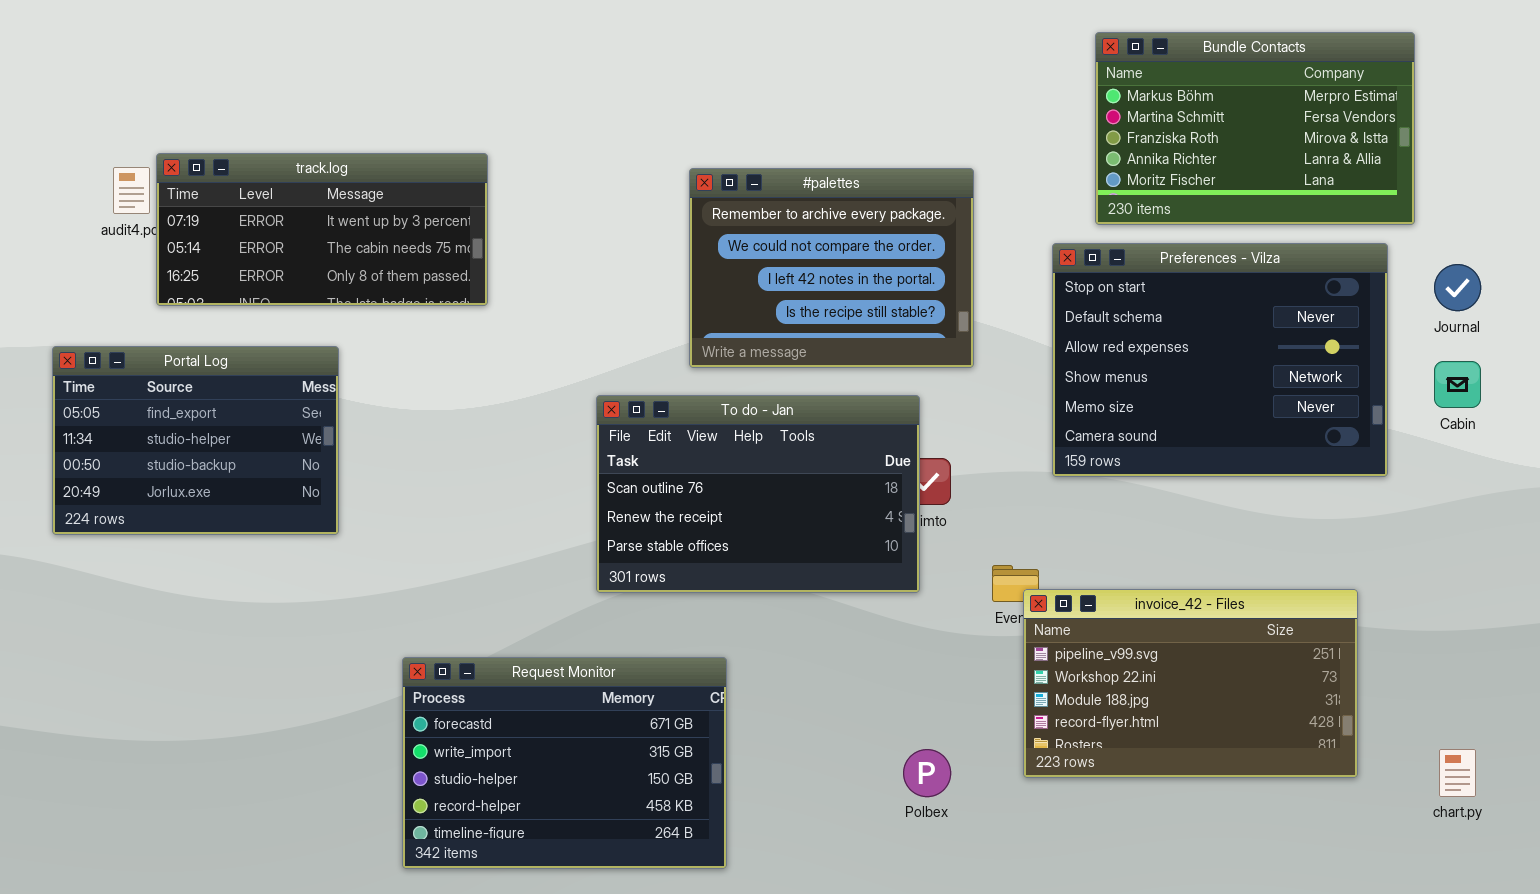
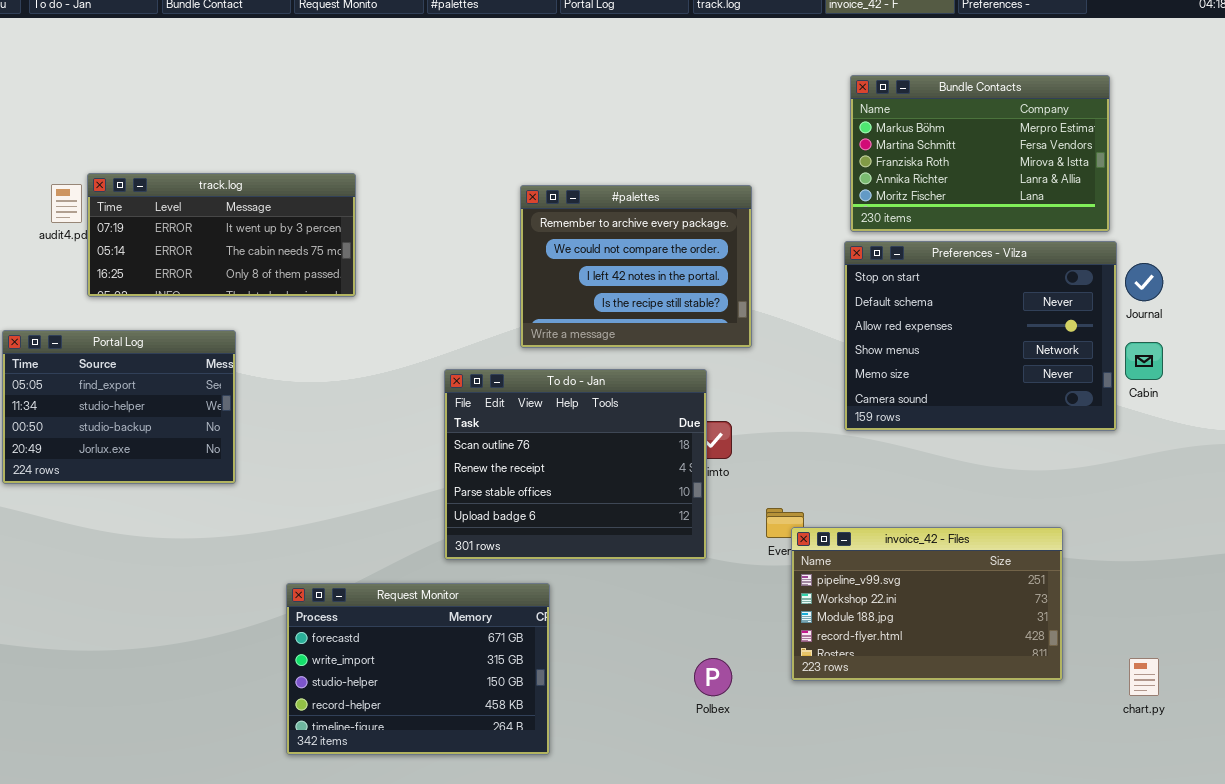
Preferences - Vilza: [1052,243,1388,477] -> [844,241,1117,431], moved
To do - Jan: [596,395,920,593] -> [444,369,707,560], resized

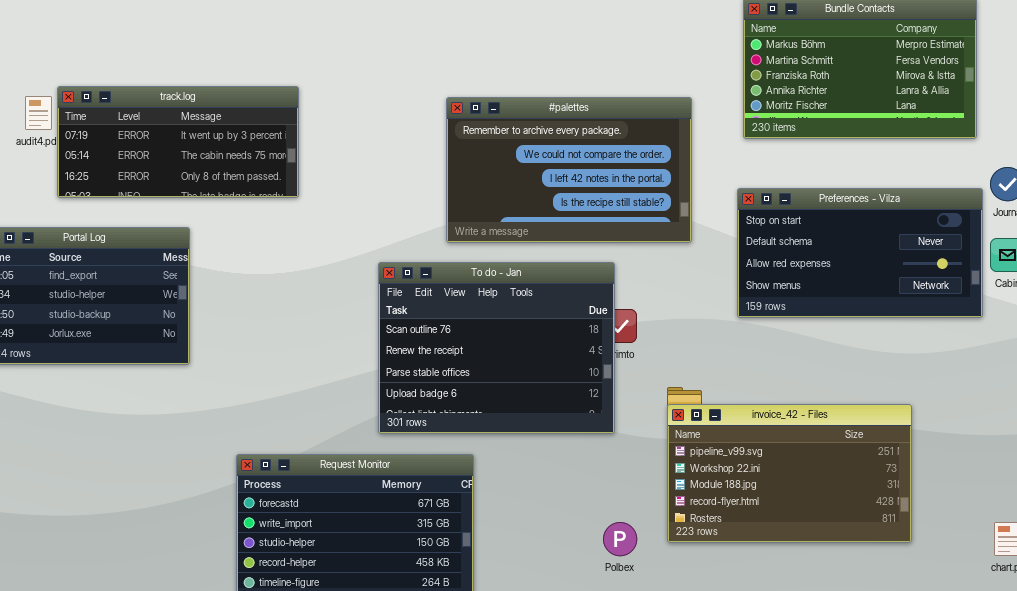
#palettes: [520,185,752,348] -> [446,97,692,243], resized
Preferences - Vilza: [844,241,1117,431] -> [737,188,983,318], resized
invoice_42 - Files: [791,527,1063,681] -> [667,404,912,543], moved

